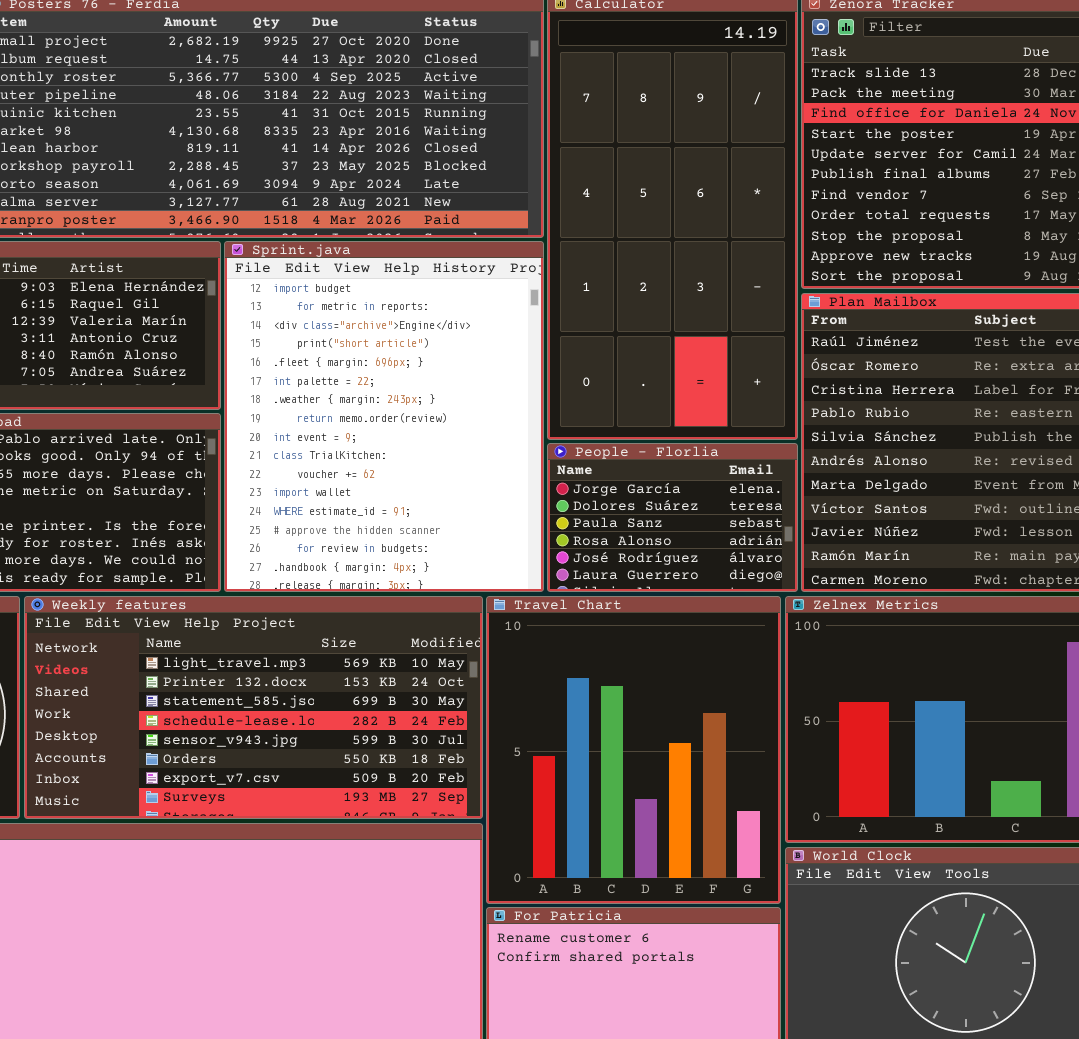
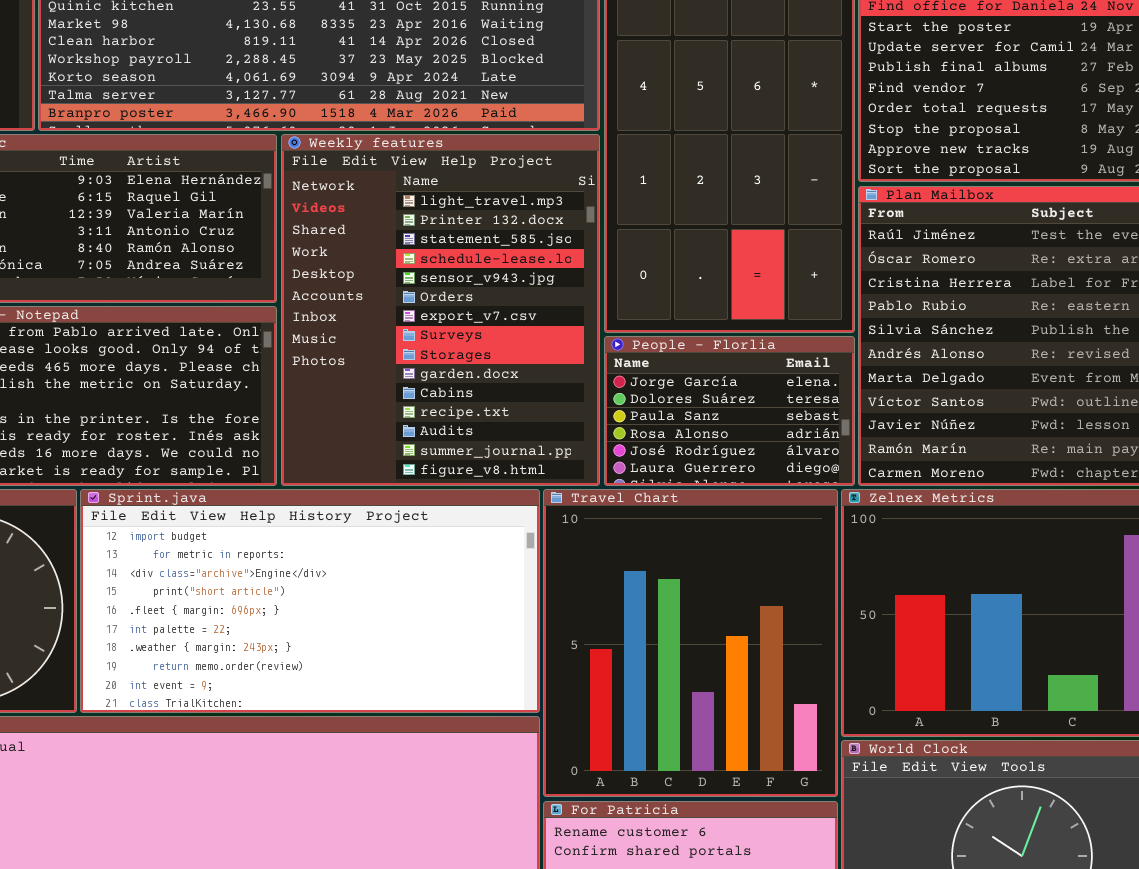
Sprint.java: [224,241,544,592] -> [80,489,540,713], moved, resized
Weekly features: [24,596,483,819] -> [281,134,600,486], moved, resized

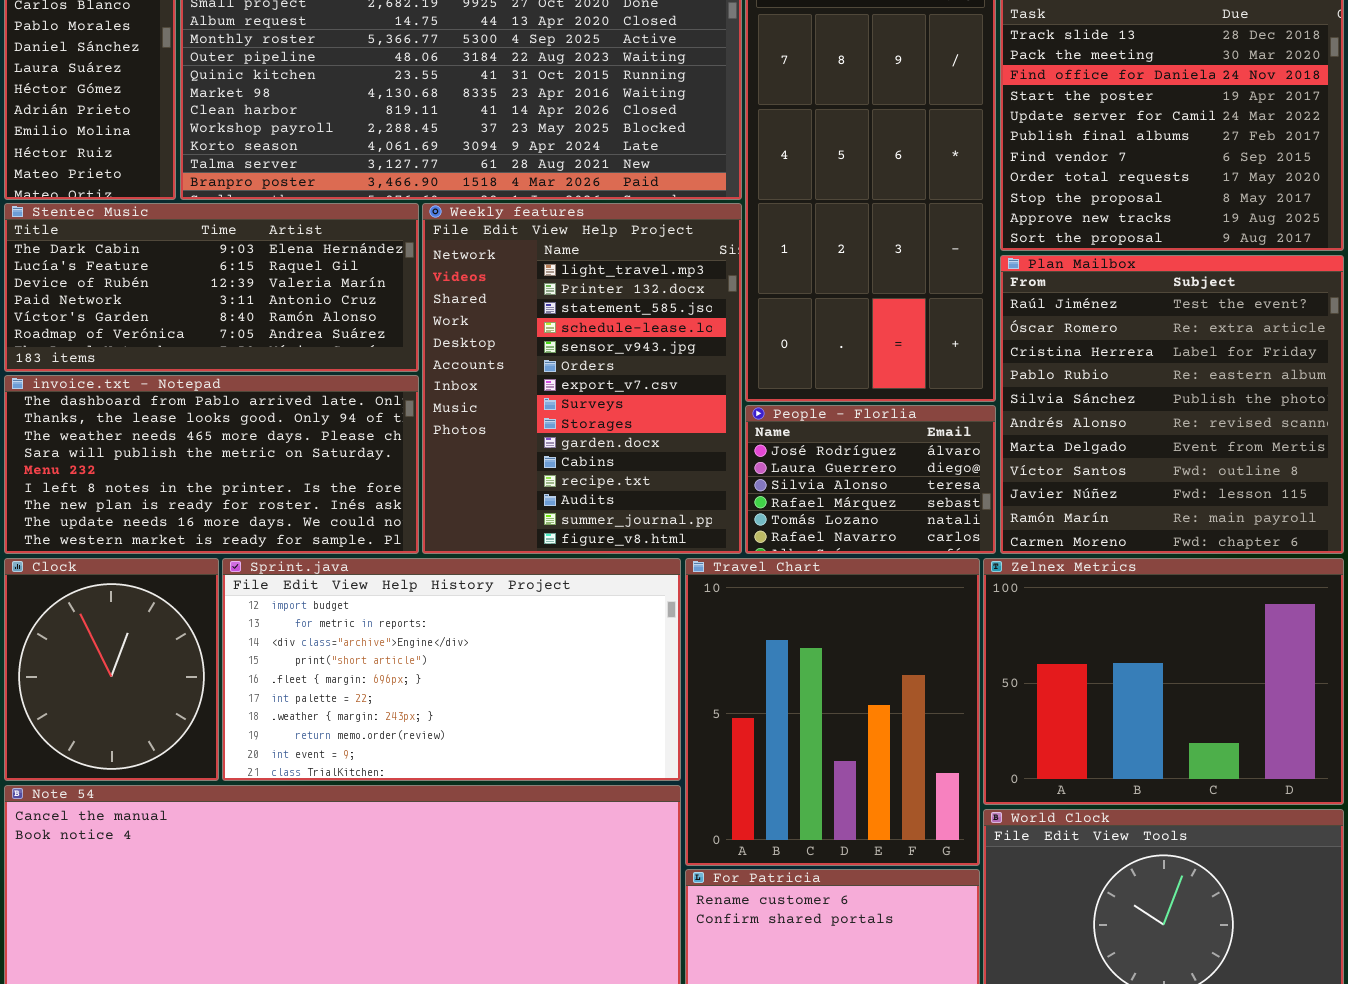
People - Florlia: [604,336,855,486] -> [745,405,996,554], scrolled down 4 rows

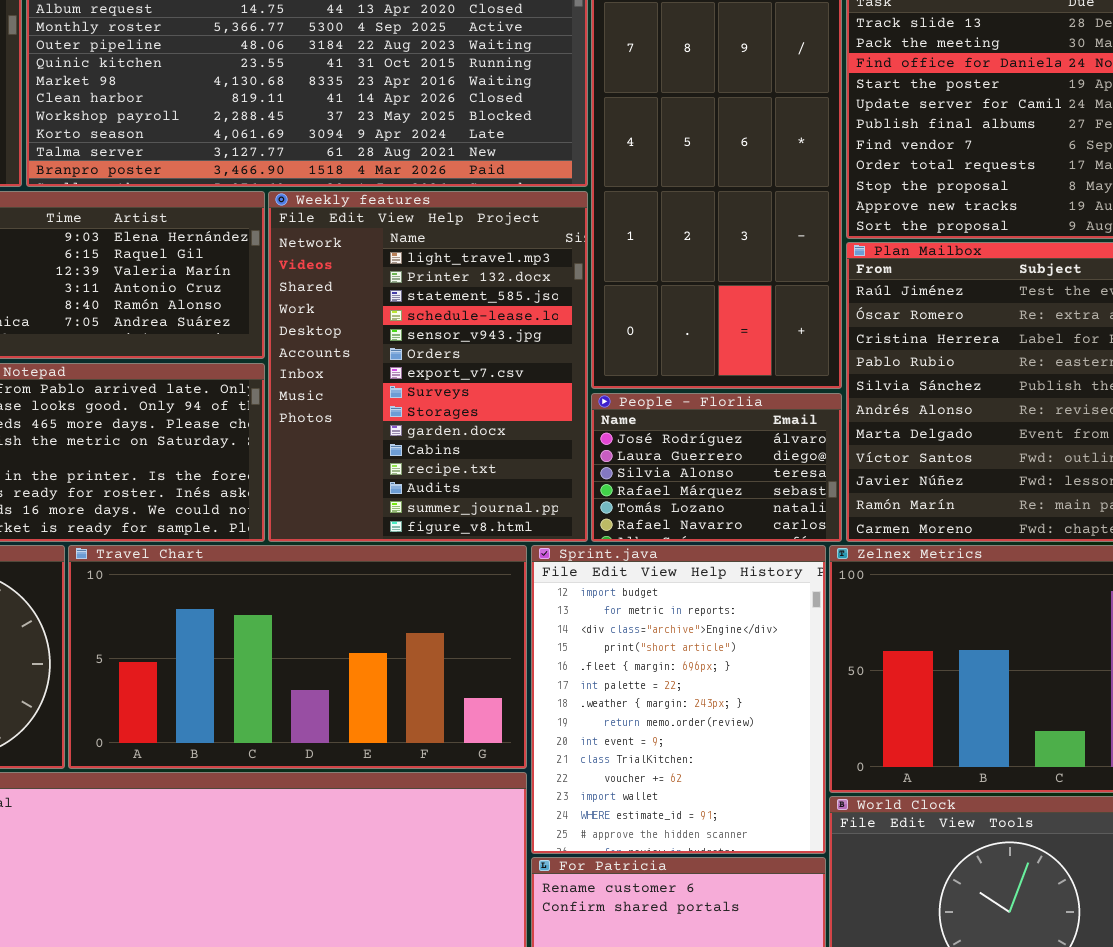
Sprint.java: [222,558,681,781] -> [531,545,826,854], moved, resized
Travel Chart: [685,558,980,866] -> [68,545,527,769], moved, resized

